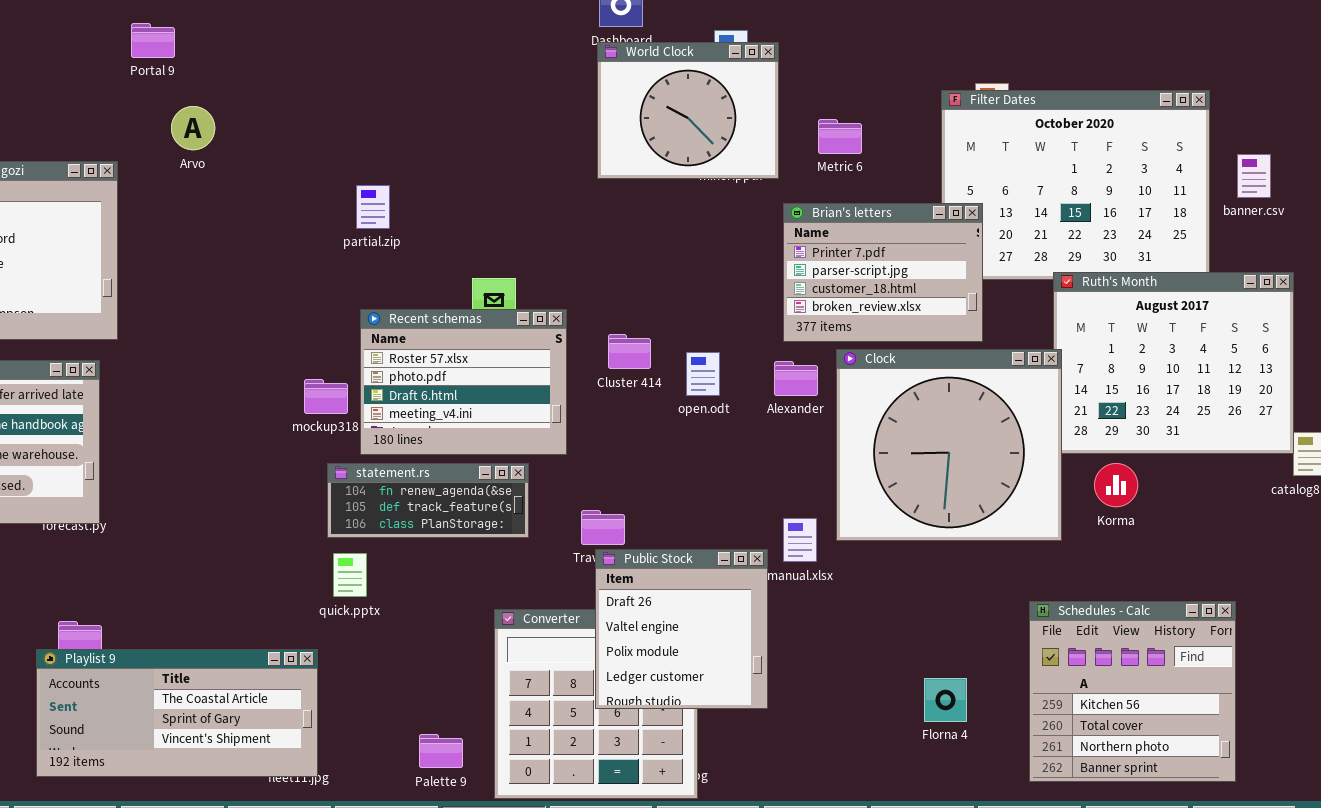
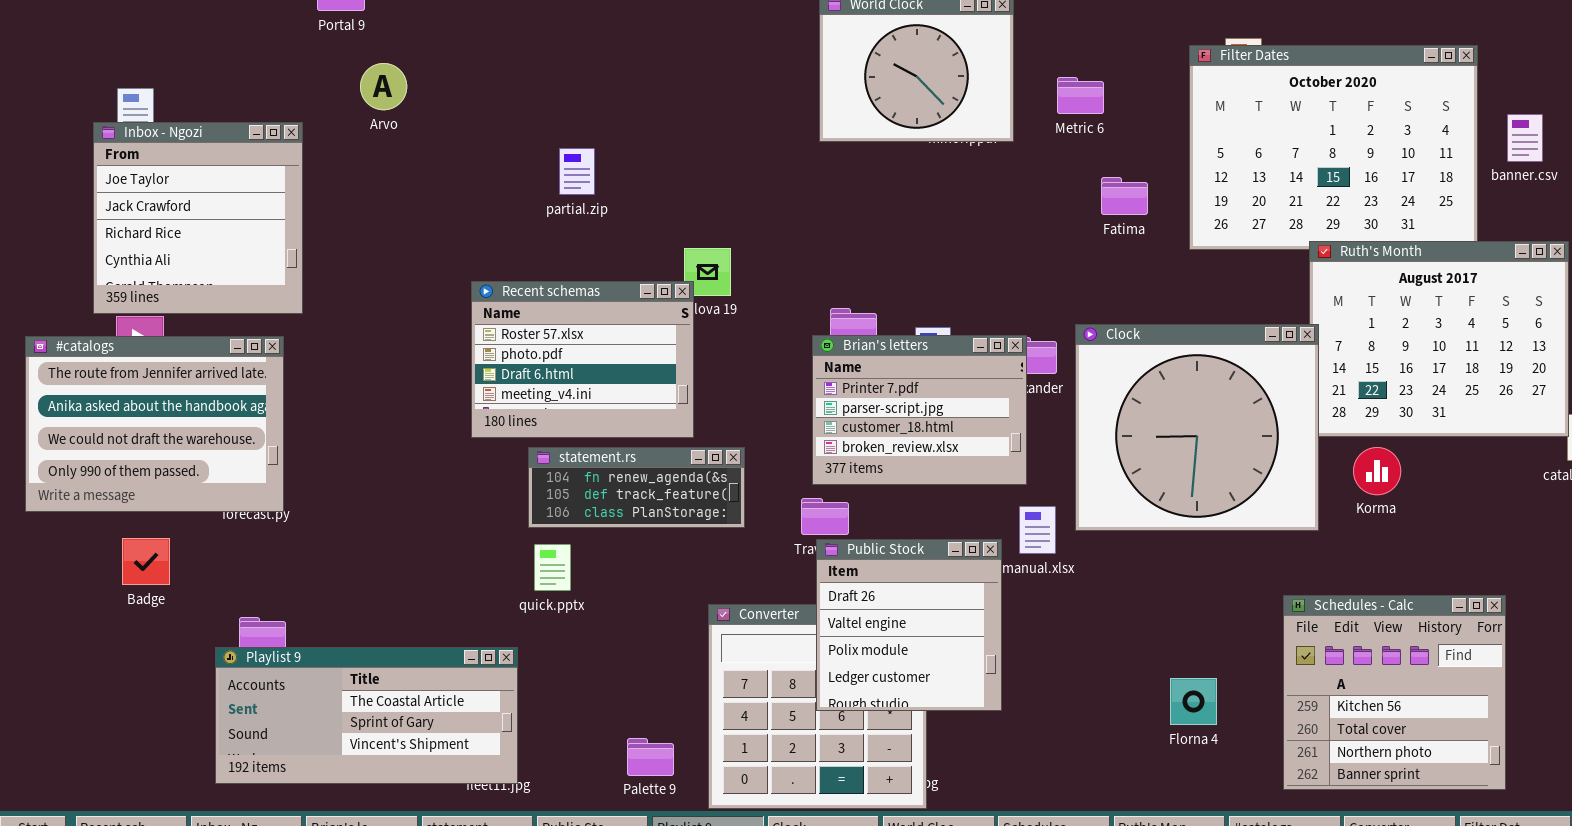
Brian's letters: [783,203,983,342] -> [812,335,1027,485], moved
Recent schemas: [360,309,567,455] -> [471,281,694,438], moved

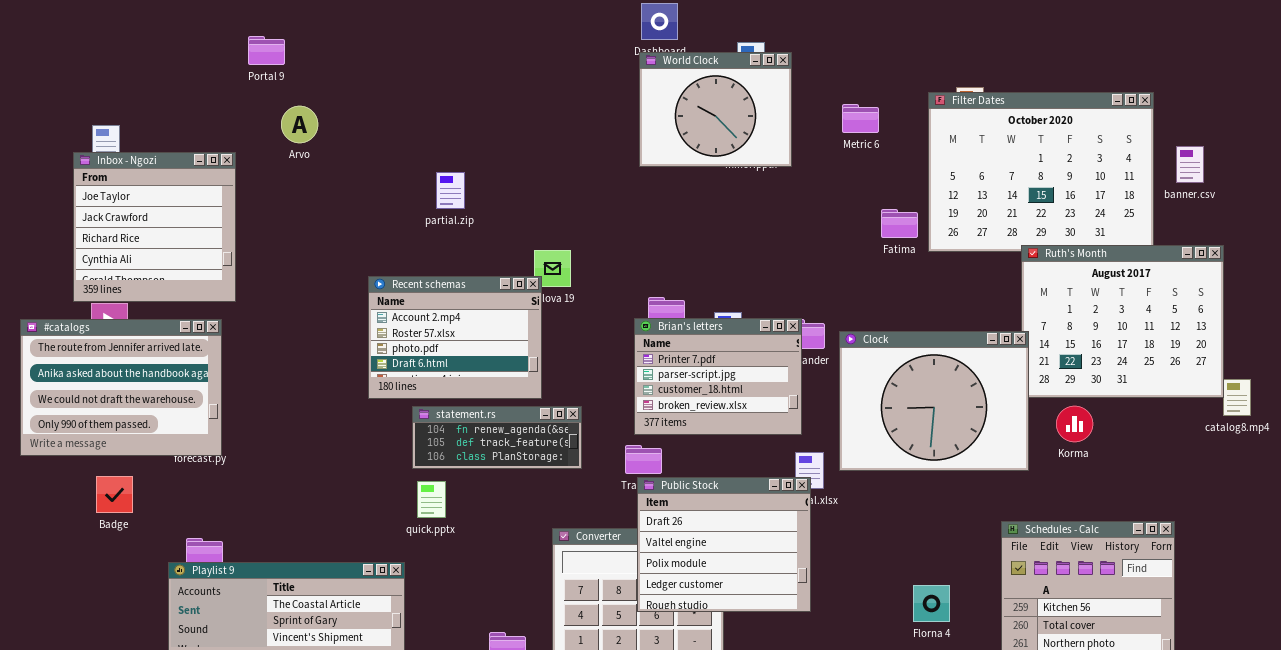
Metric 6: [1057,77,1104,114] -> [842,104,879,133], moved
Fatima: [1101,177,1148,215] -> [881,209,918,238], moved
Recent schemas: [471,281,694,438] -> [368,276,542,399], scrolled up 1 row
Clock: [1075,324,1319,531] -> [839,331,1029,471], resized
Public Stock: [816,539,1002,711] -> [637,477,811,612], resized

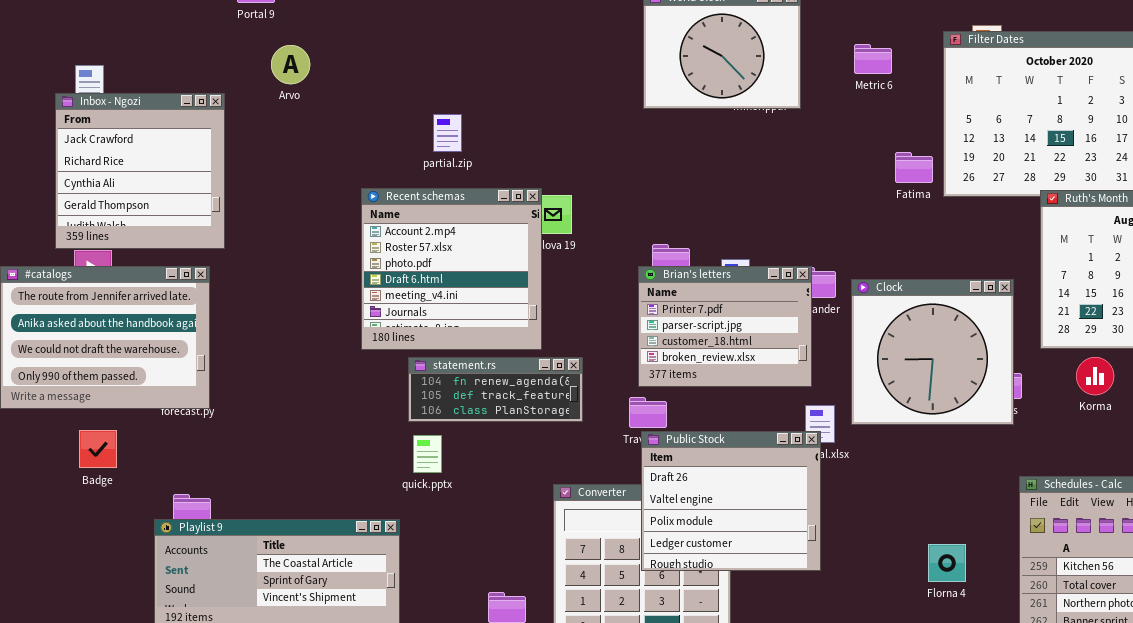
Inbox - Ngozi: [73,152,236,302] -> [55,93,225,249], scrolled down 1 row
Recent schemas: [368,276,542,399] -> [361,188,542,350], resized
Clock: [839,331,1029,471] -> [851,279,1014,425], resized

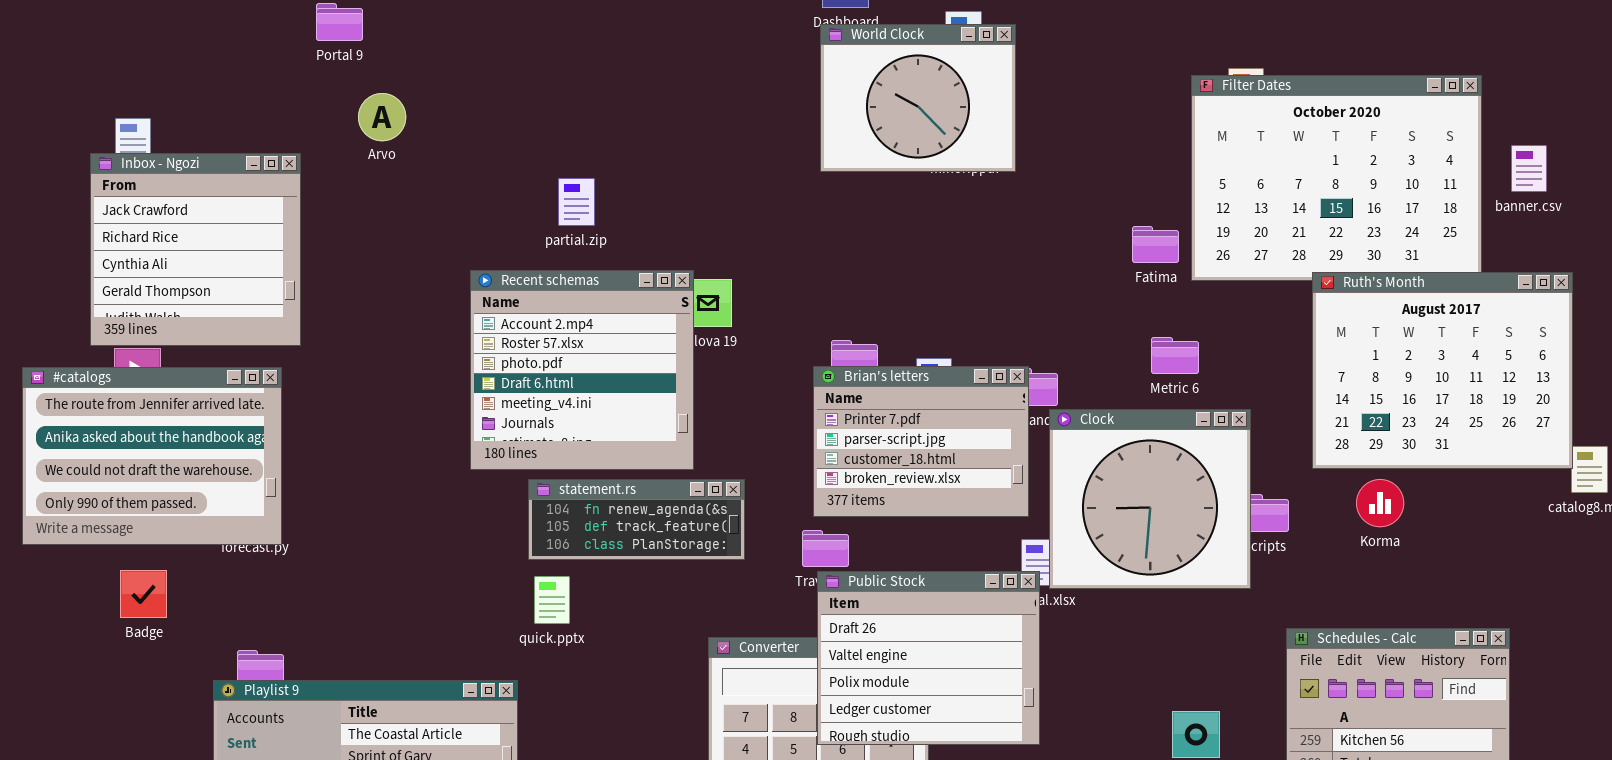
Metric 6: [854,44,892,74] -> [1151,337,1199,374], moved
Clock: [851,279,1014,425] -> [1049,409,1251,589], moved

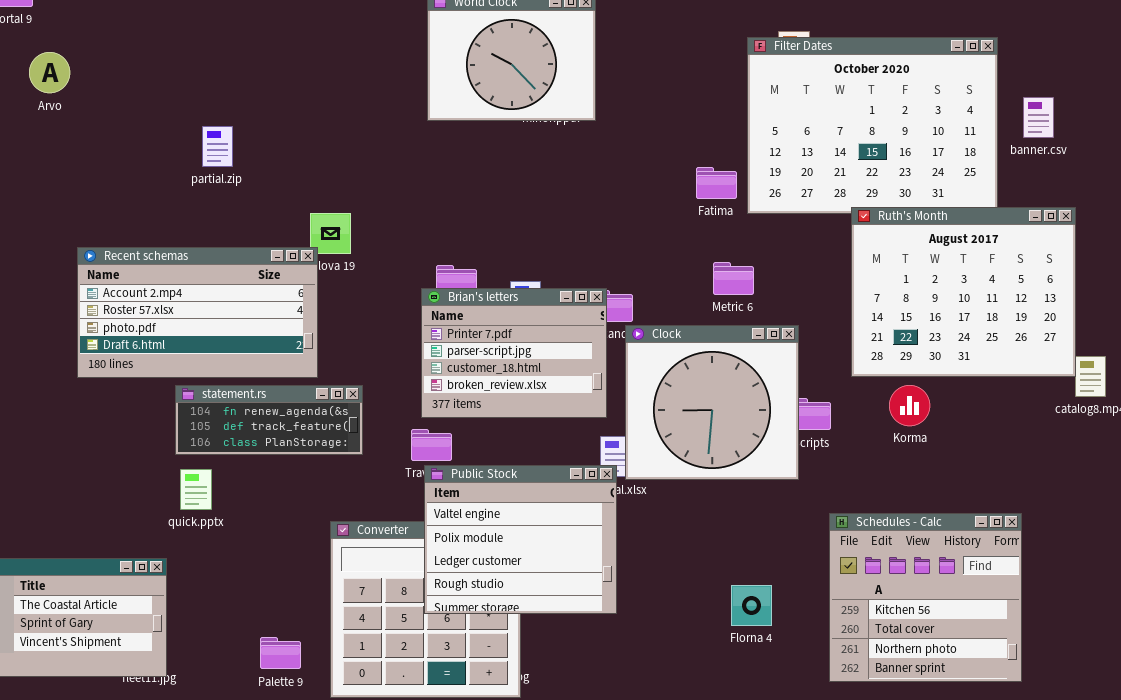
Recent schemas: [470,270,694,470] -> [77,247,318,378], resized
Public Stock: [817,571,1040,745] -> [424,465,617,614], scrolled down 1 row

